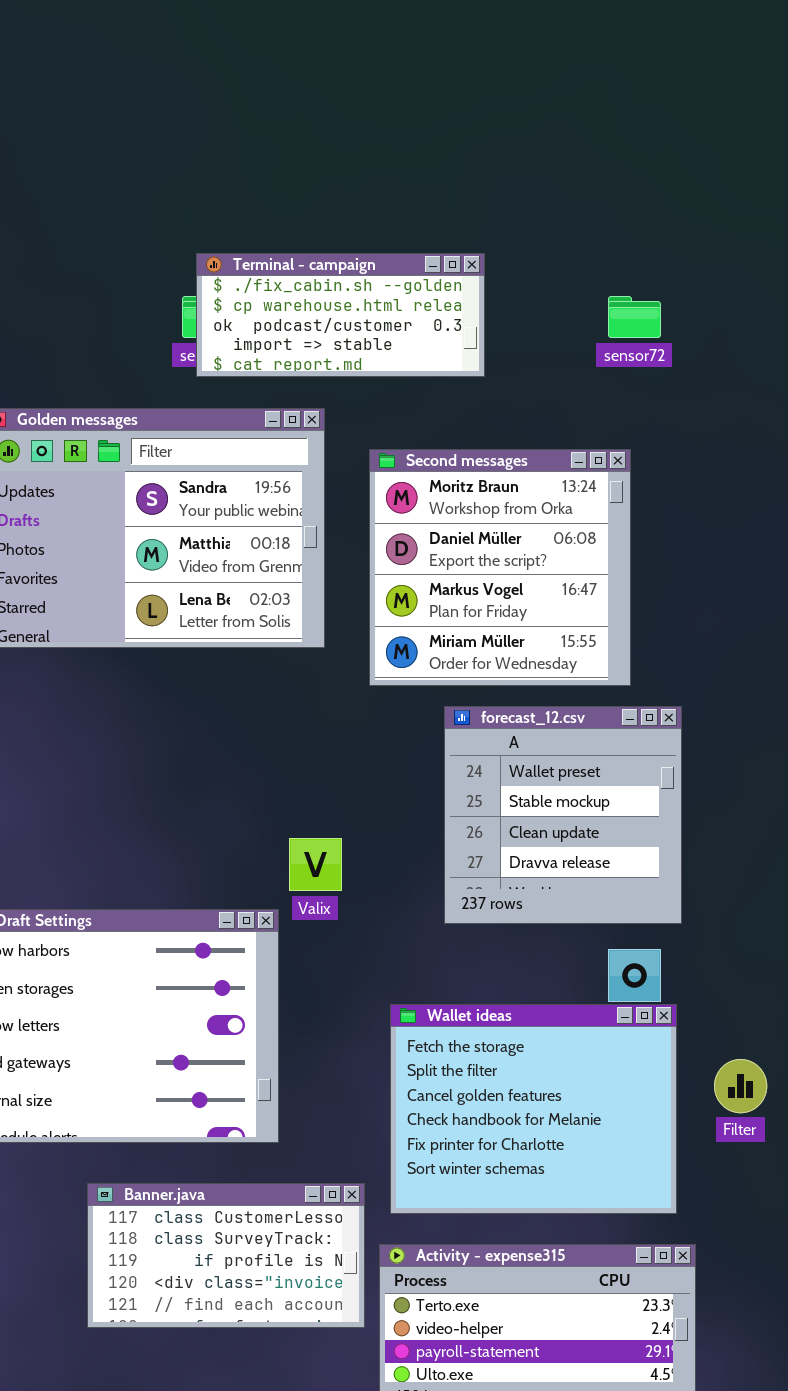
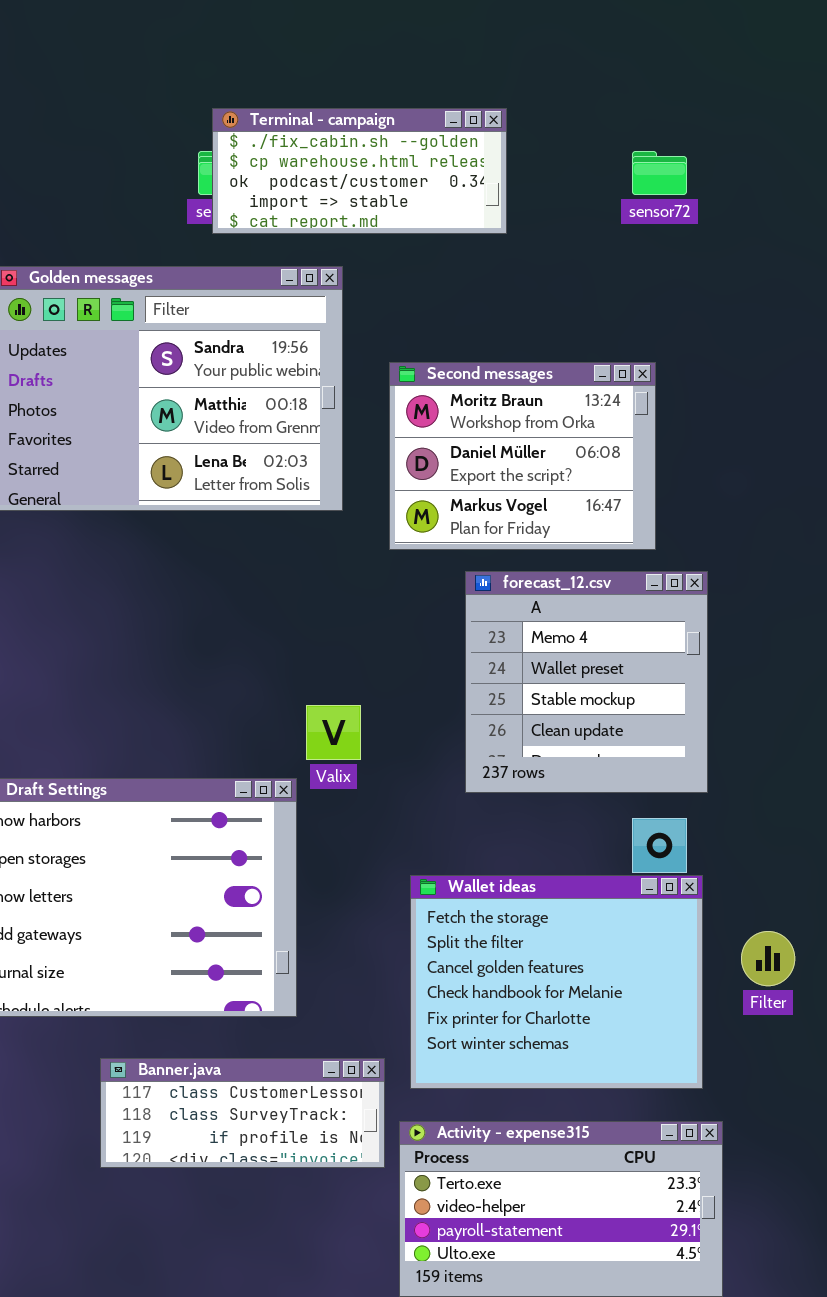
Second messages: [369,449,631,686] -> [389,362,656,550], resized
forecast_12.csv: [444,706,682,924] -> [465,571,708,793], scrolled up 1 row
Banner.java: [87,1183,365,1328] -> [100,1058,385,1168], resized

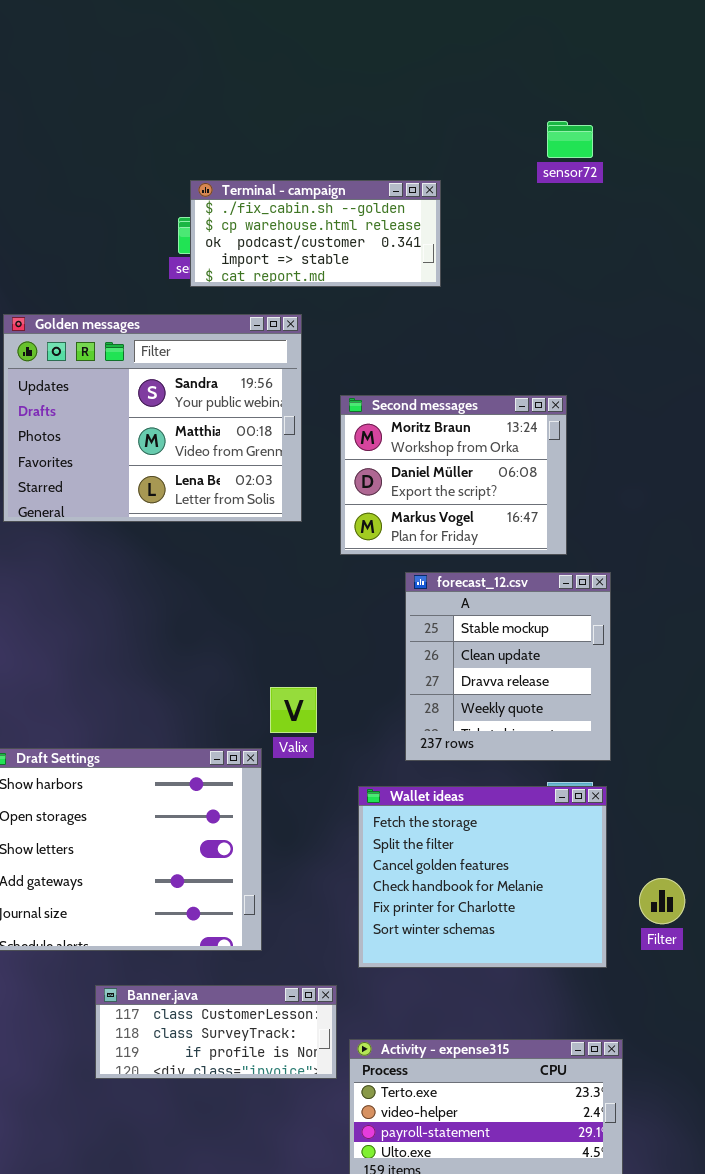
sensor72: [632,151,687,195] -> [547,121,593,158], moved
forecast_12.csv: [465,571,708,793] -> [405,572,611,761], scrolled down 2 rows
Wallet ideas: [410,875,703,1089] -> [358,786,607,968], moved

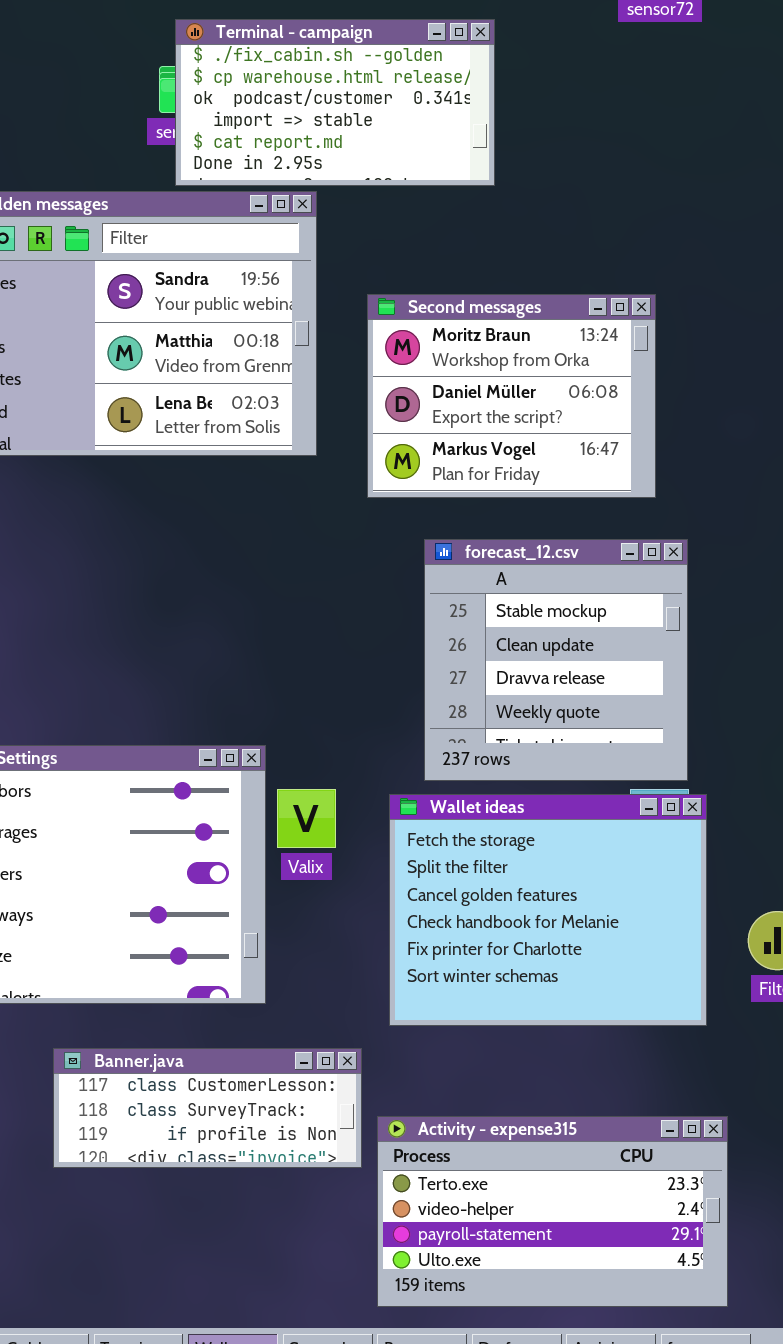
Terminal - campaign: [190,180,441,287] -> [175,19,495,186], resized
forecast_12.csv: [405,572,611,761] -> [424,539,688,781], moved
Valix: [270,687,317,733] -> [277,789,336,848], moved

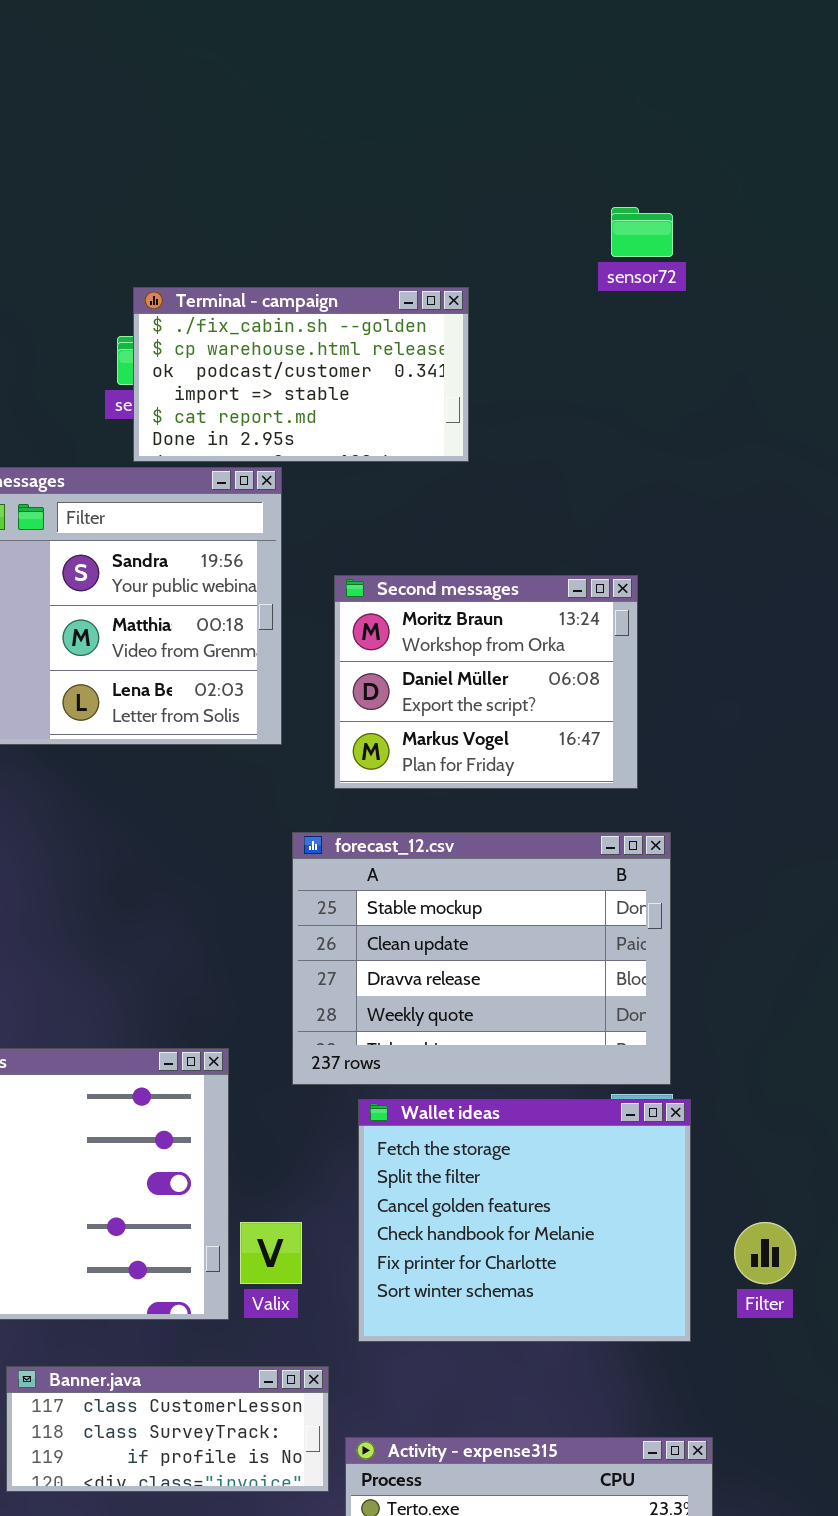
forecast_12.csv: [424,539,688,781] -> [292,832,671,1085], resized
Valix: [277,789,336,848] -> [240,1222,302,1284], moved

